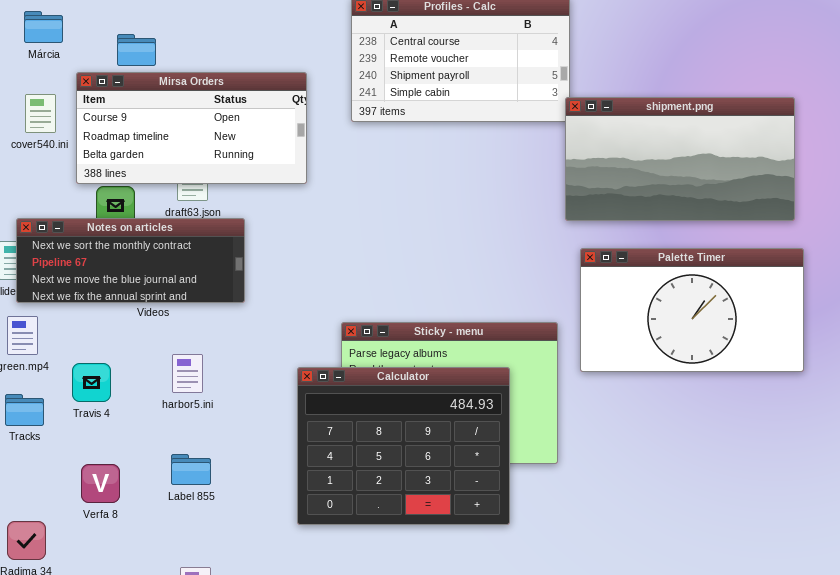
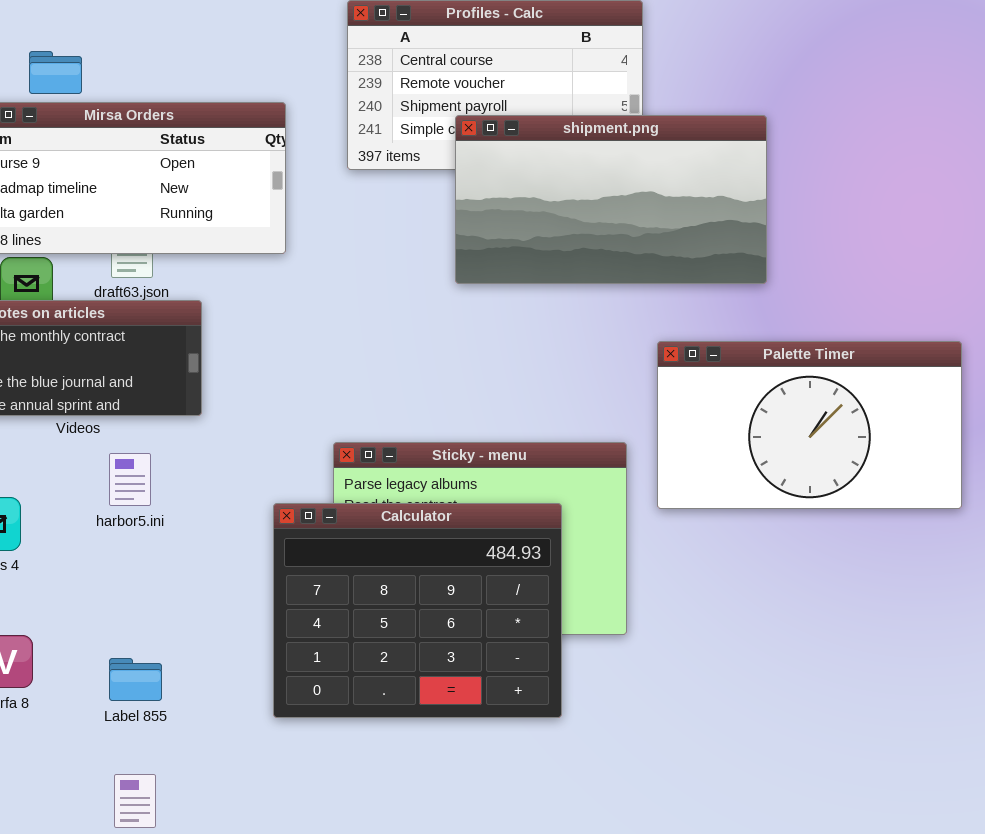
shipment.png: [565,97,795,221] -> [455,115,767,284], moved
harbor5.ini: [172,354,203,393] -> [109,453,151,506], moved
Label 855: [171,454,211,485] -> [109,658,162,701], moved

